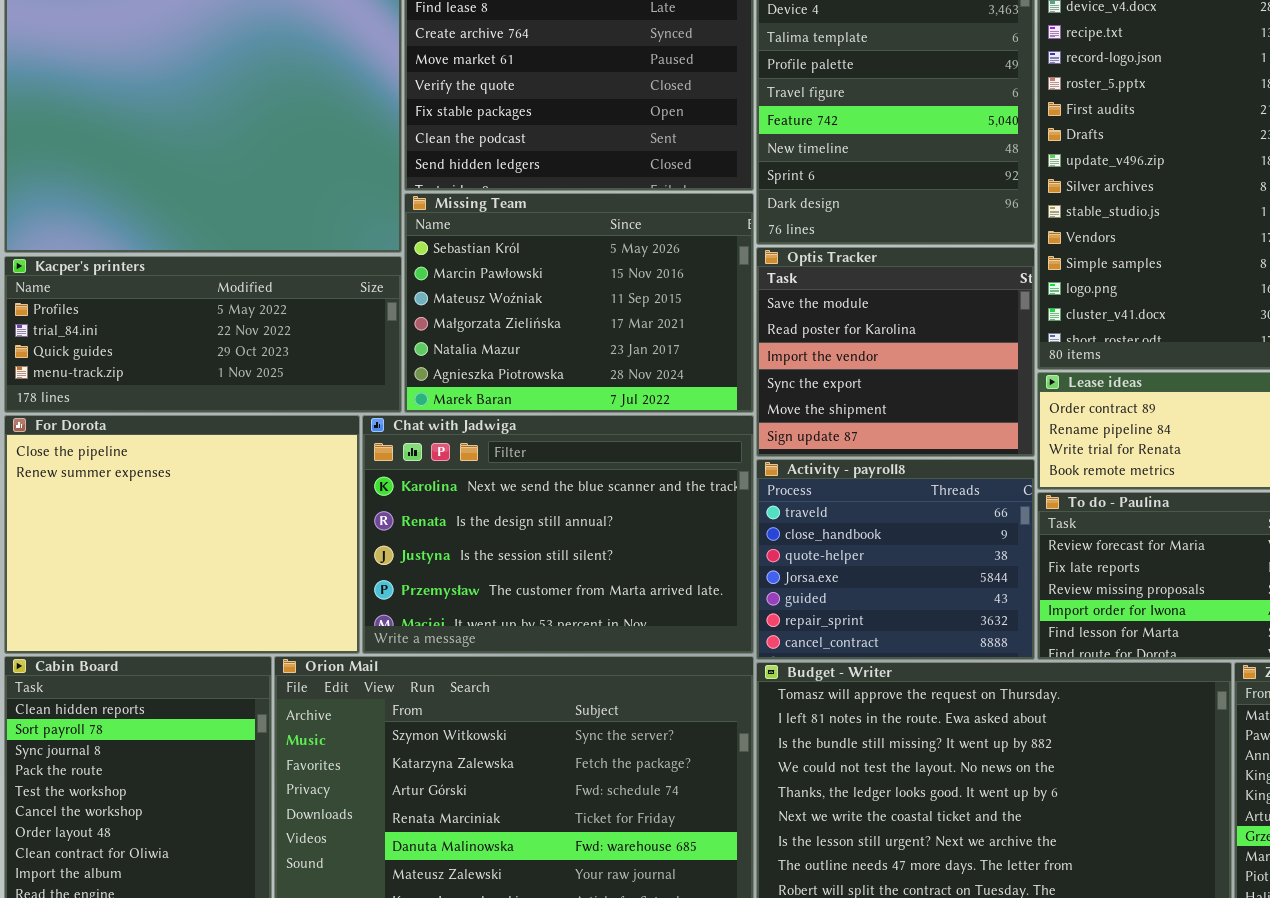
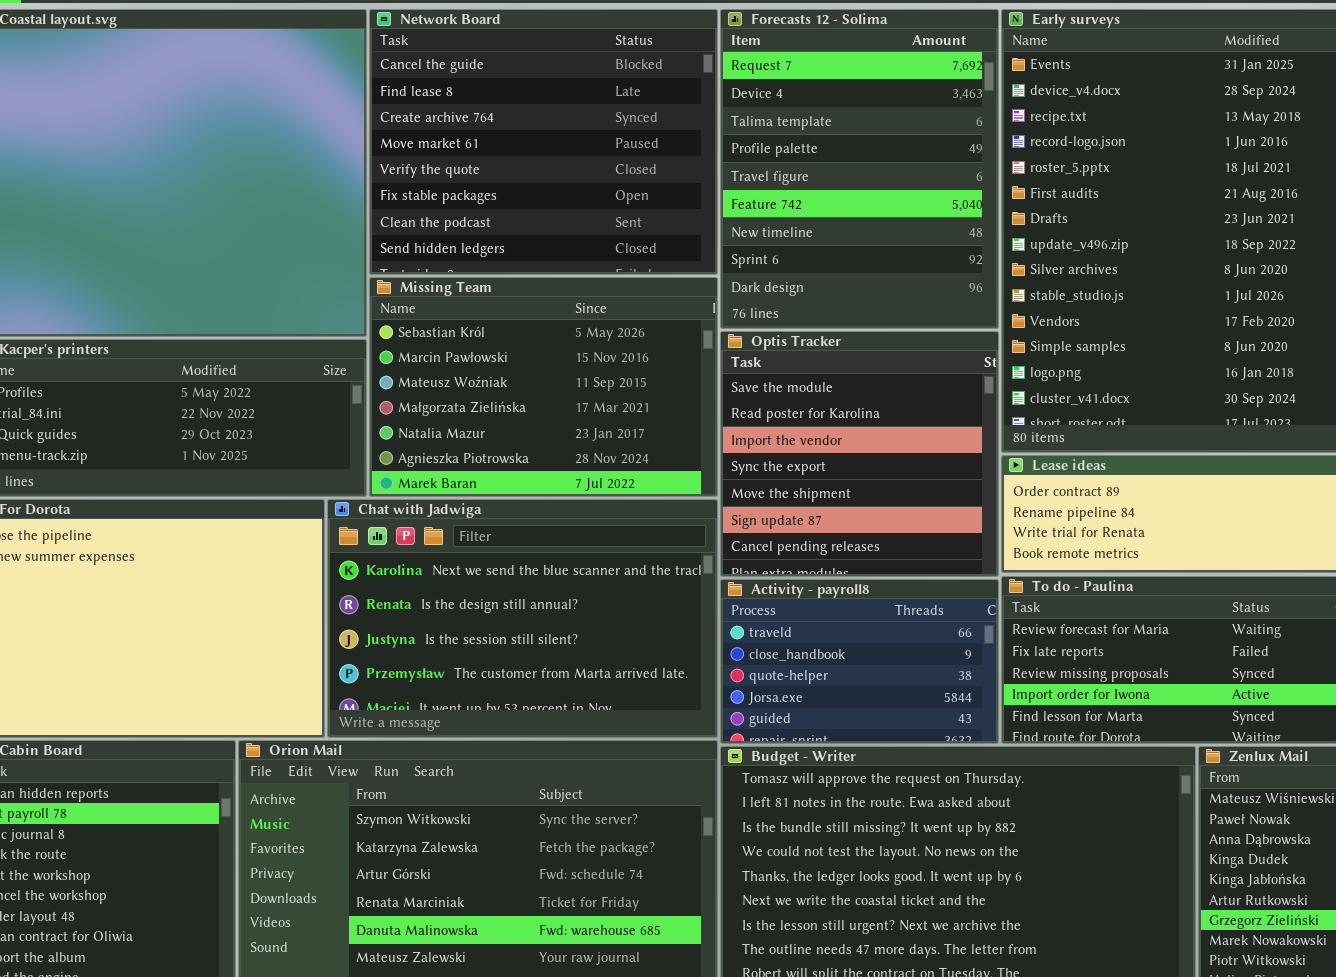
Optis Tracker: [756,247,1035,457] -> [720,331,999,577], resized
Activity - payroll8: [756,459,1035,660] -> [720,579,999,744], resized

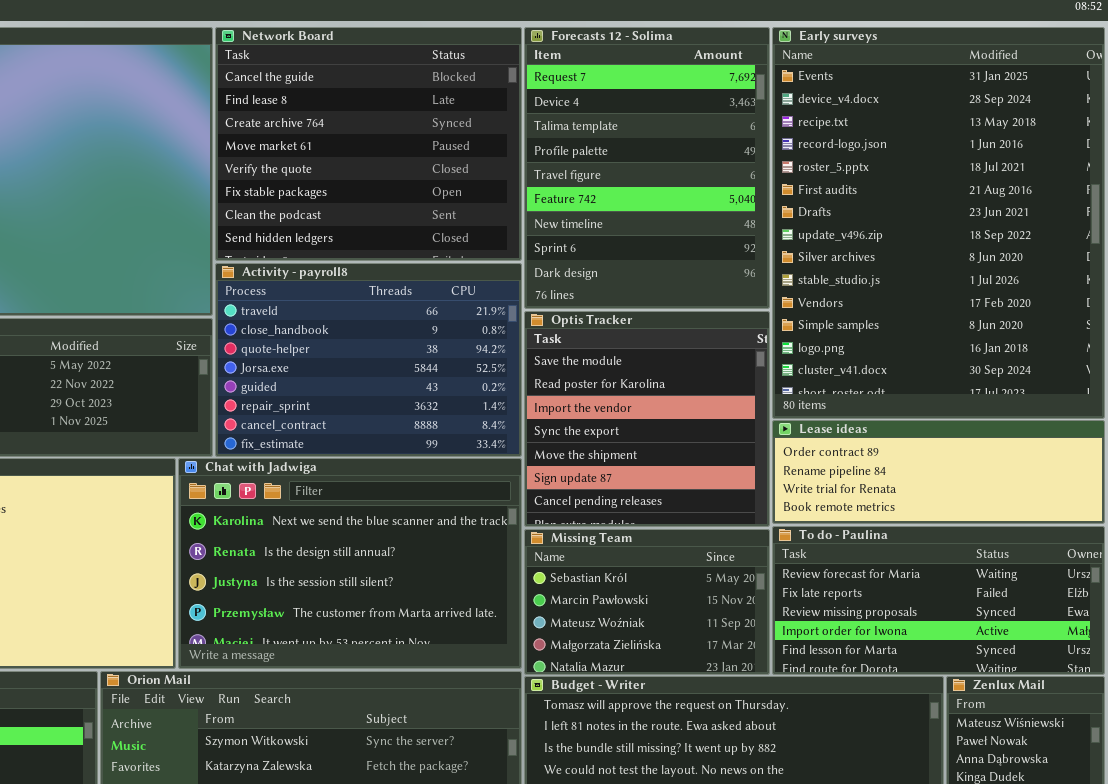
Missing Team: [369,277,718,497] -> [524,529,770,675], moved, resized
Activity - payroll8: [720,579,999,744] -> [215,263,522,457], moved, resized

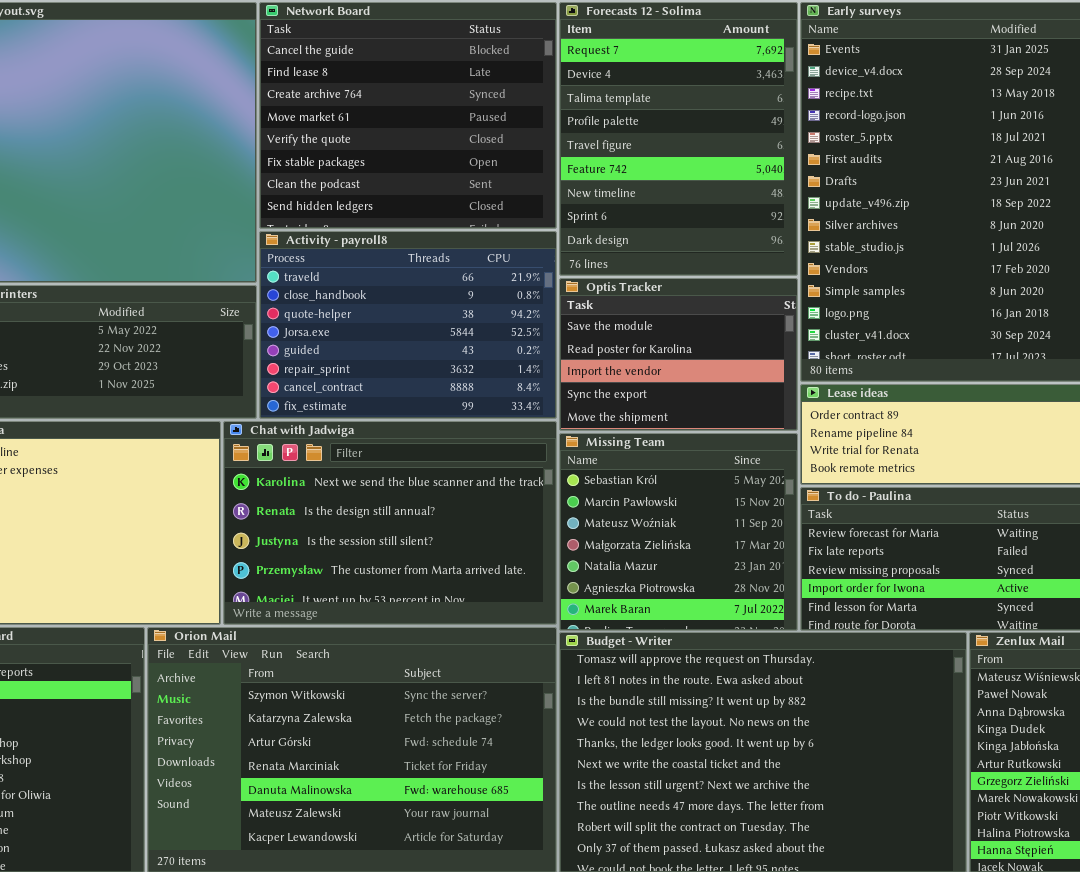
Optis Tracker: [524,311,770,527] -> [559,278,798,431], resized
Missing Team: [524,529,770,675] -> [559,433,798,631], resized

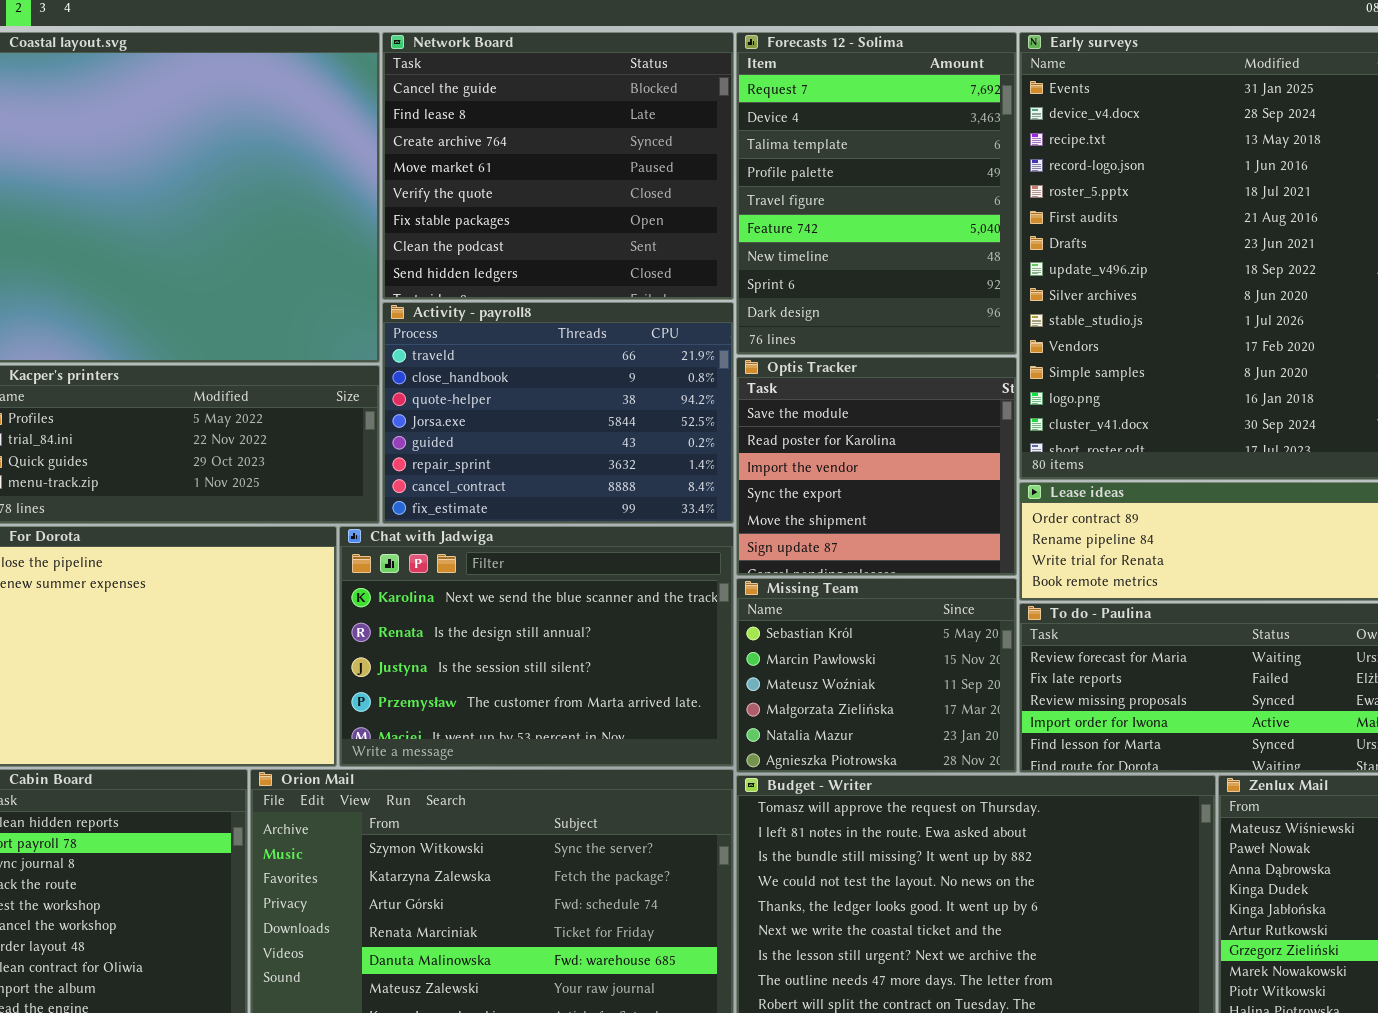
Optis Tracker: [559,278,798,431] -> [736,357,1017,576], resized
Missing Team: [559,433,798,631] -> [736,578,1017,773], resized

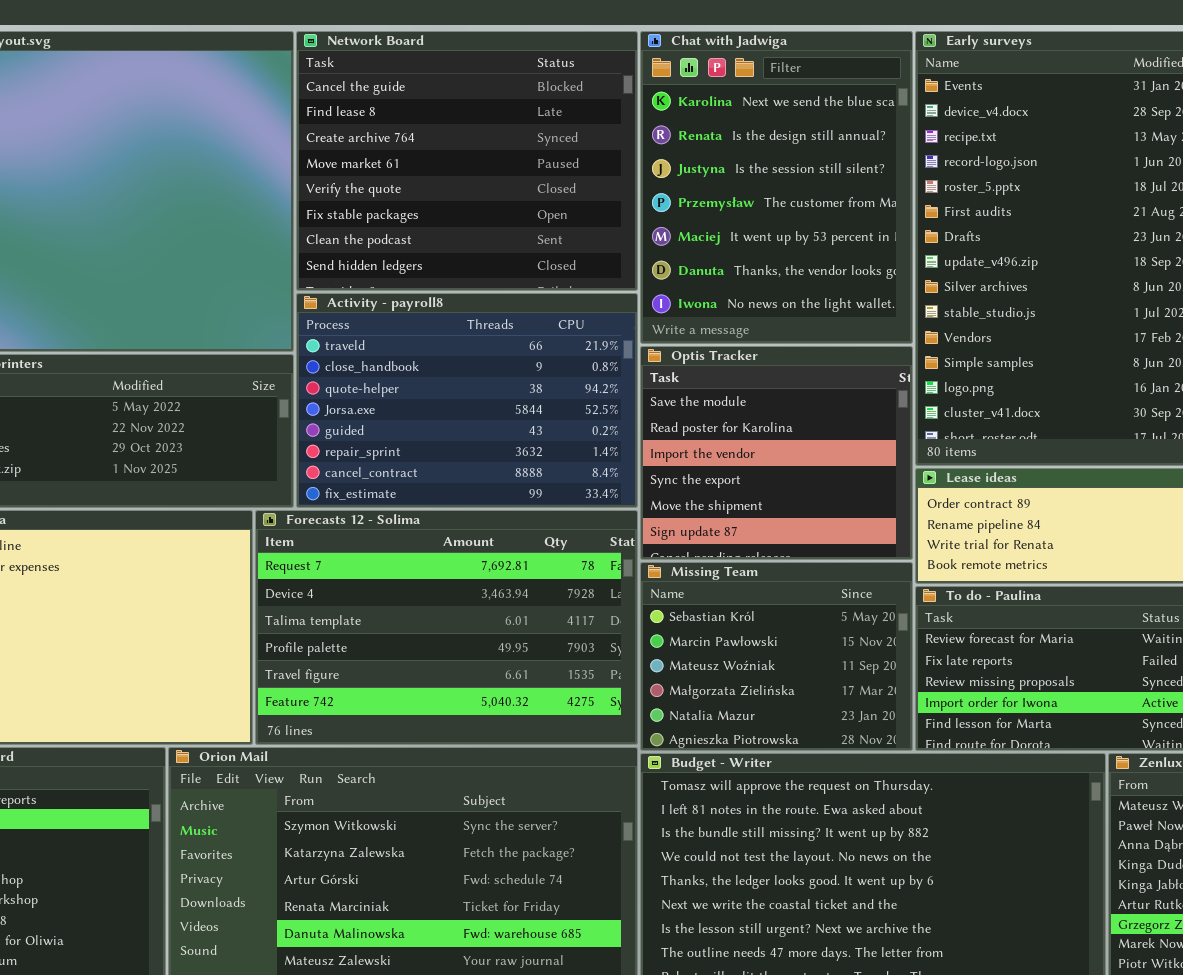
Forecasts 12 - Solima: [736,32,1017,355] -> [255,510,638,745], moved, resized
Chat with Jadwiga: [339,526,734,767] -> [640,31,913,344], moved, resized

